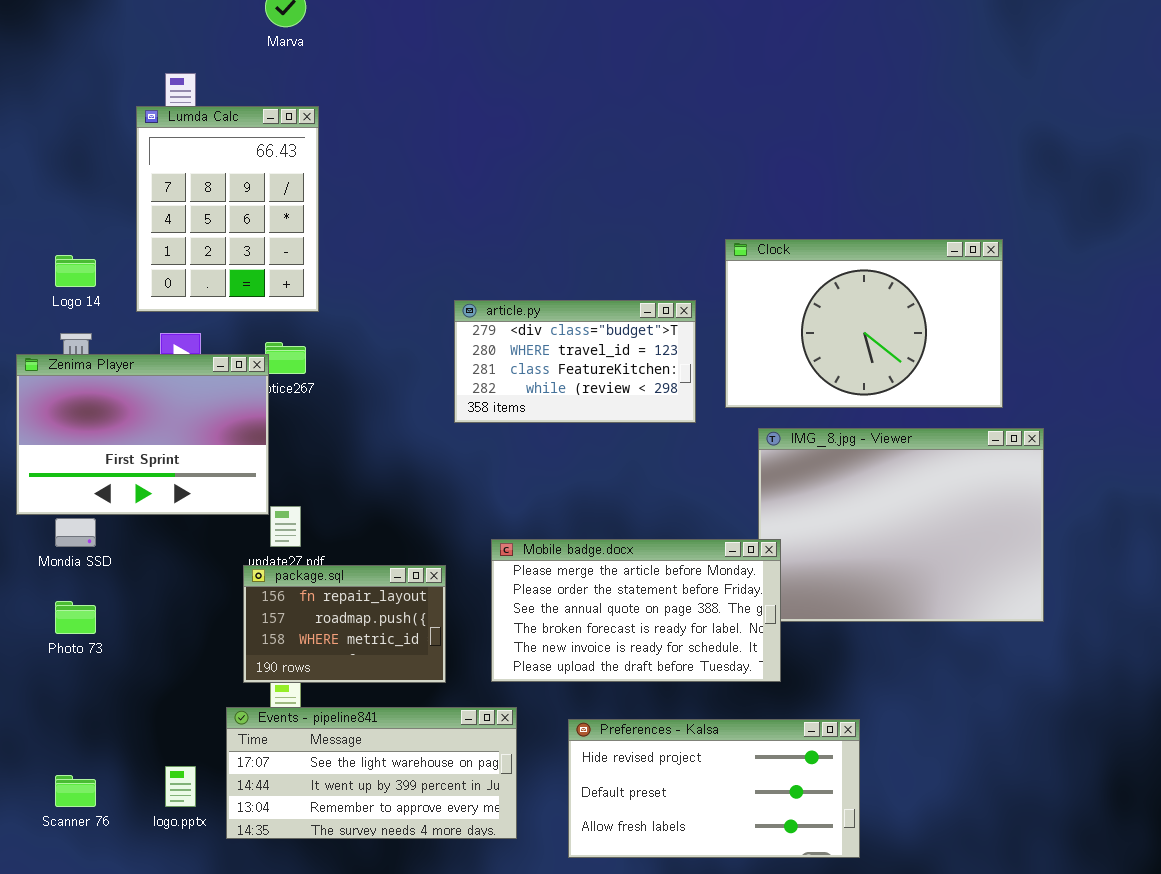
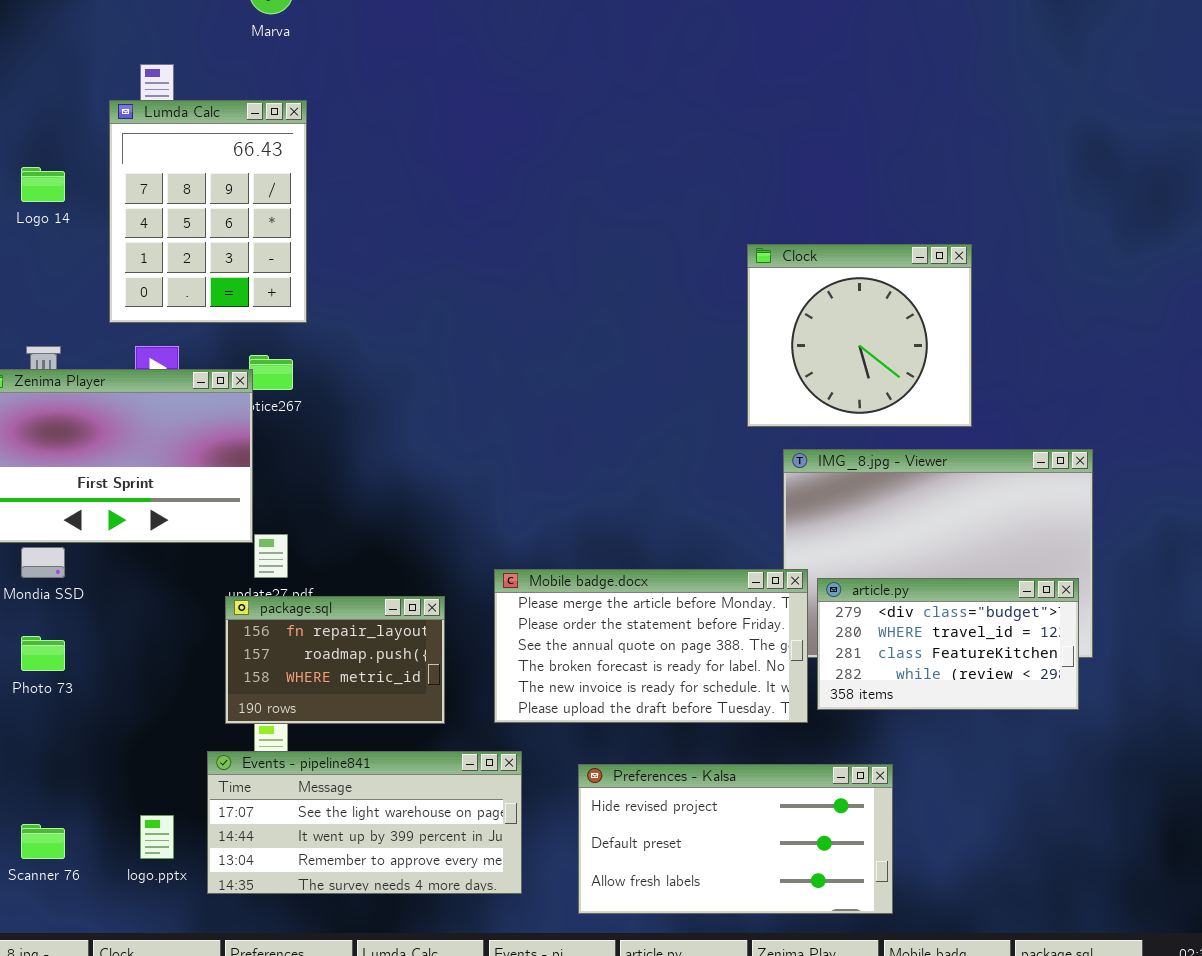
Clock: [725,239,1003,408] -> [747,244,972,427], resized
Logo 14: [55,255,96,287] -> [21,167,65,202], moved
article.py: [454,300,696,423] -> [817,578,1079,710], moved

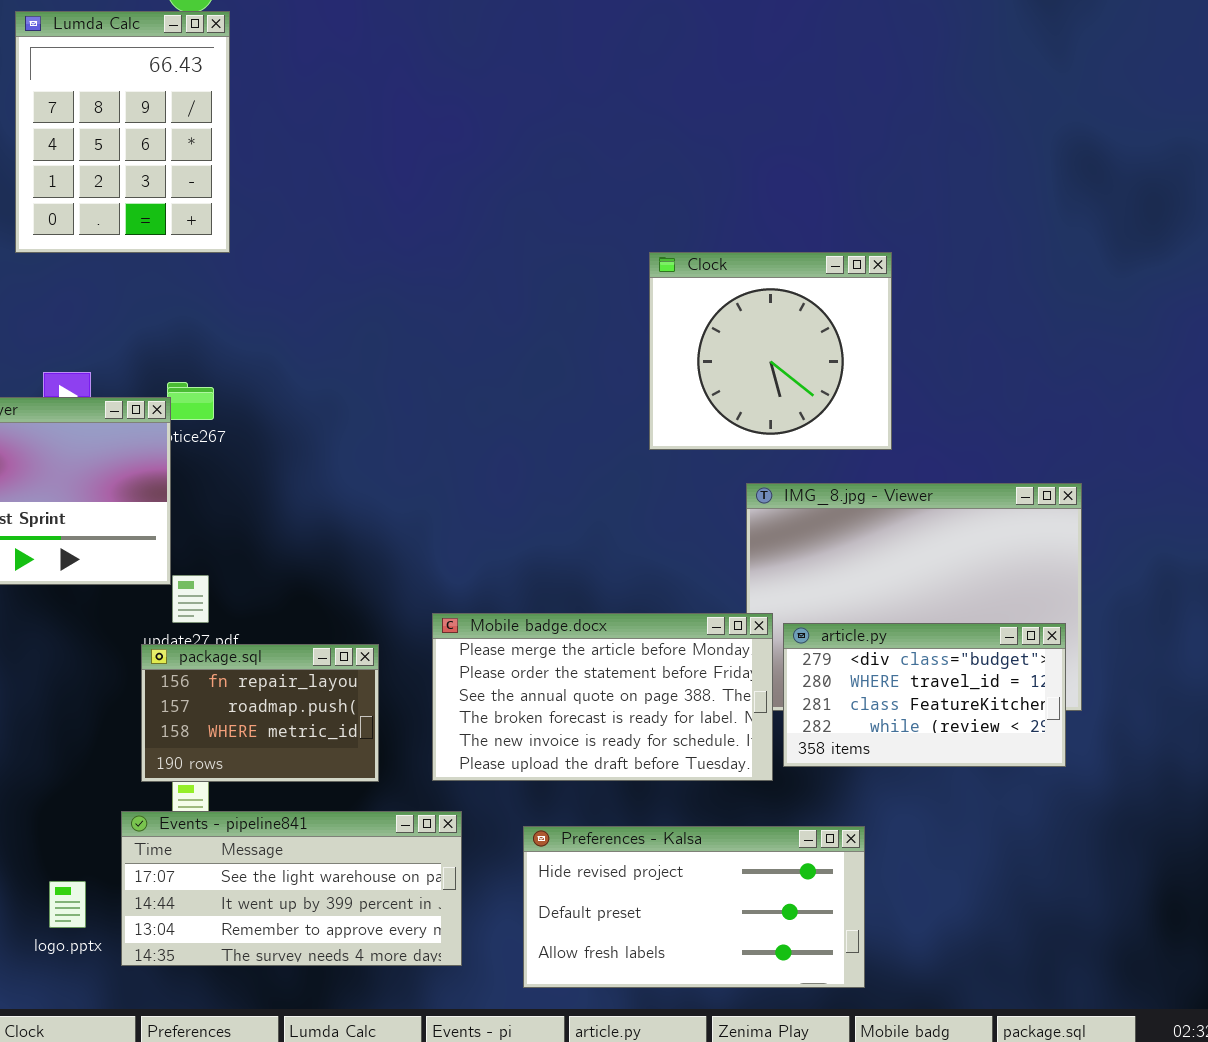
Lumda Calc: [109,100,307,323] -> [15,11,230,253], moved
Clock: [747,244,972,427] -> [649,252,892,450], moved

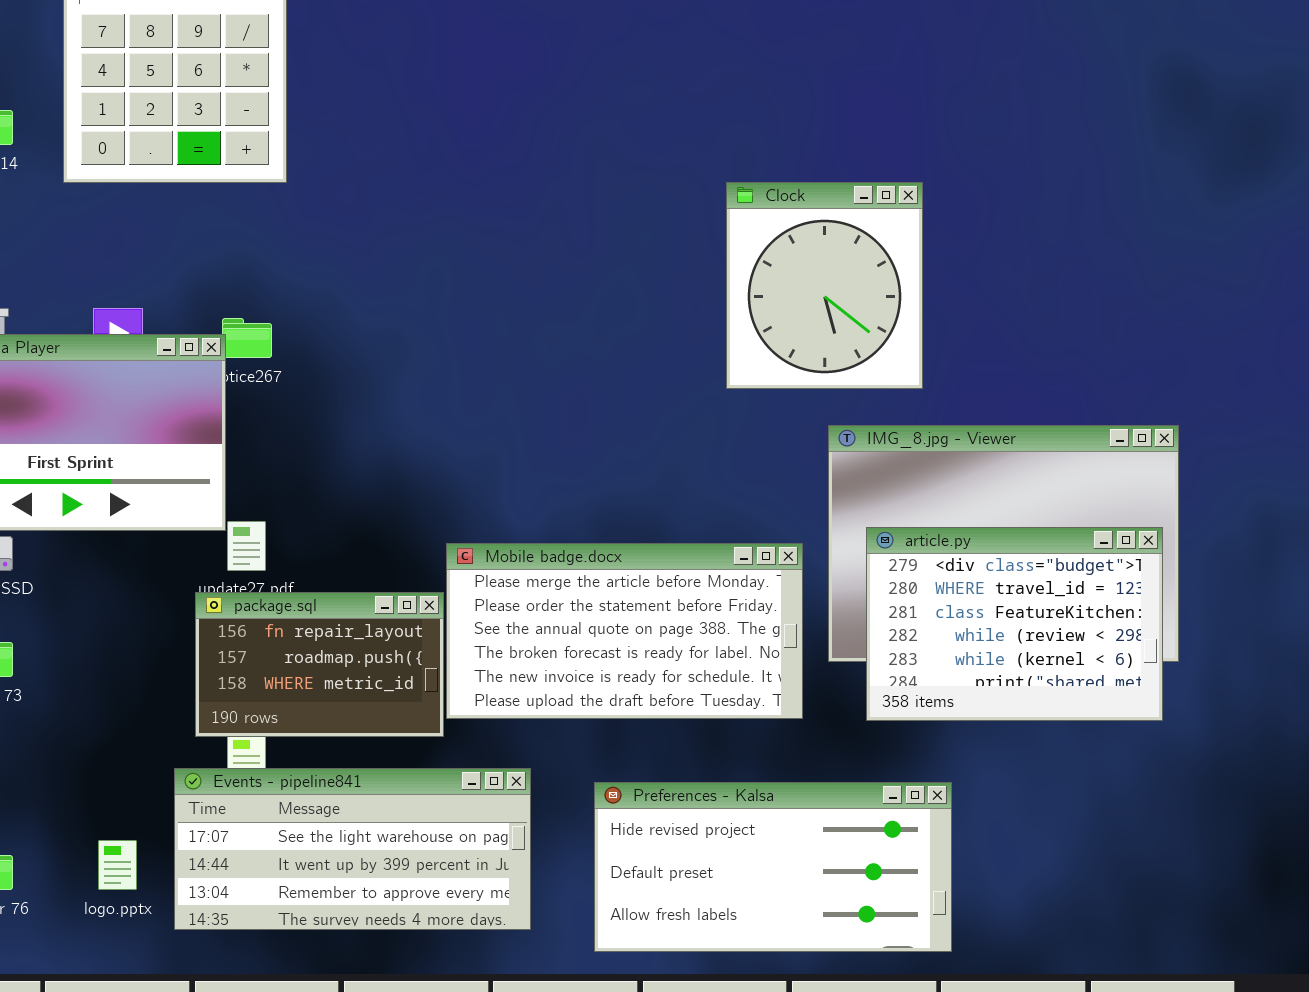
Clock: [649,252,892,450] -> [726,182,923,389], resized
Mobile badge.docx: [432,613,773,781] -> [446,543,803,719], moved
article.py: [783,623,1066,767] -> [866,527,1163,721], resized

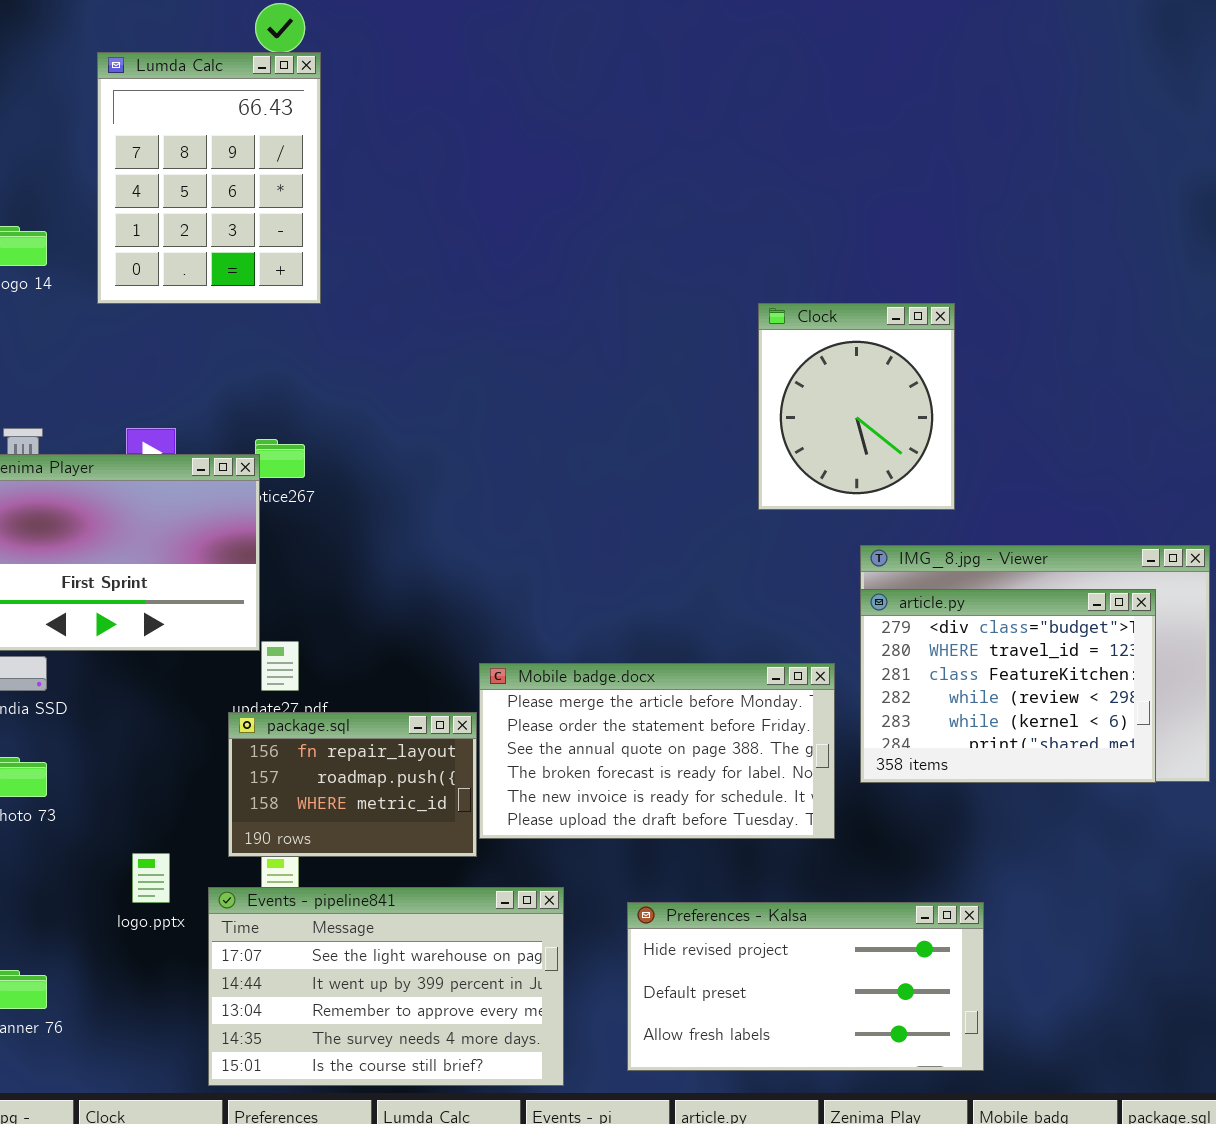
article.py: [866,527,1163,721] -> [860,589,1156,783], moved
Events - pipeline841: [174,768,531,930] -> [208,887,564,1086], resized
logo.pptx: [98,840,137,890] -> [132,853,170,903], moved

